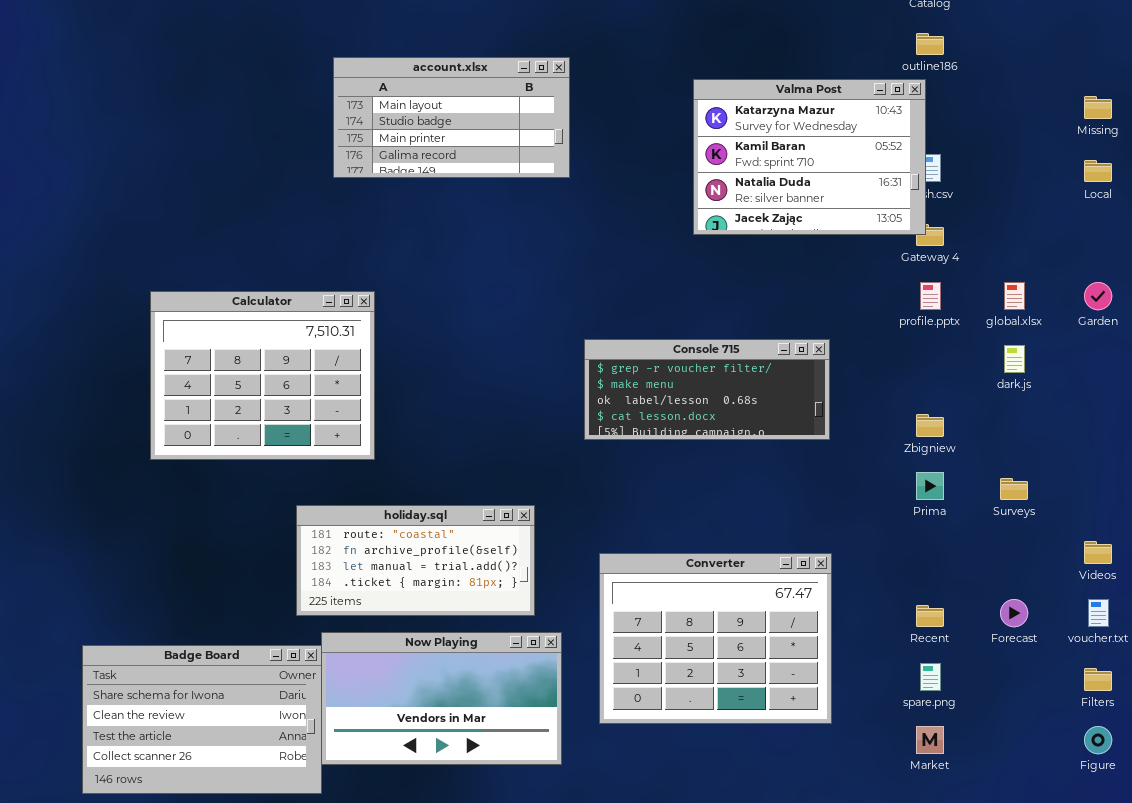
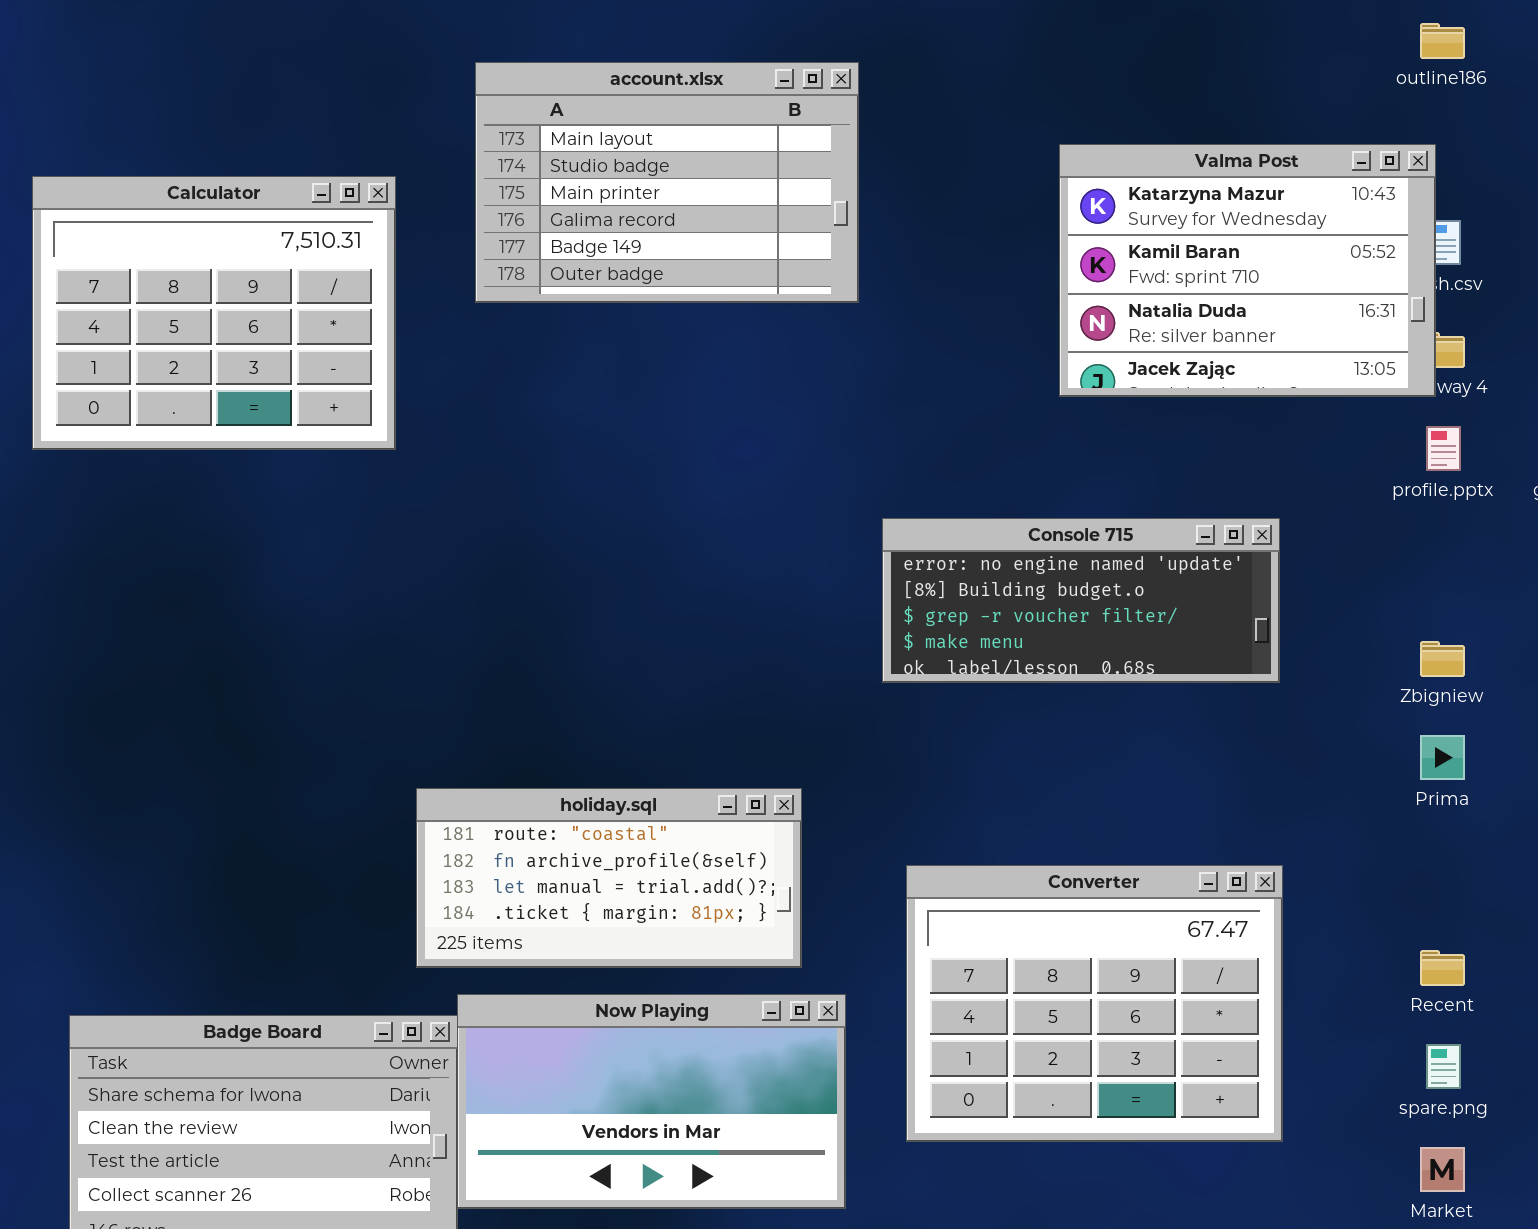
account.xlsx: [333,57,570,178] -> [475,62,859,303], resized
Valma Post: [693,79,926,235] -> [1059,144,1436,397], moved
Calculator: [150,291,375,460] -> [32,176,396,450], moved
Console 715: [584,339,830,440] -> [882,518,1280,683], scrolled up 2 rows

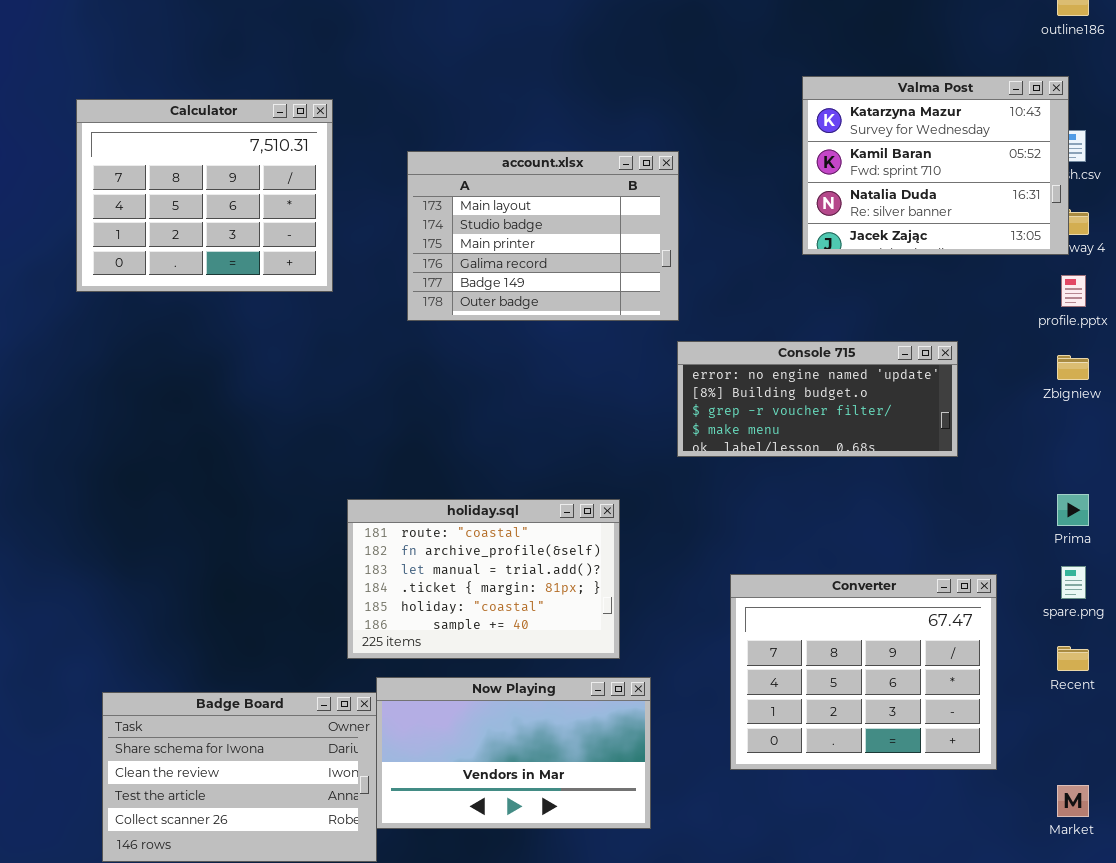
account.xlsx: [475,62,859,303] -> [407,151,679,321], moved
Zbigniew: [1420,641,1465,677] -> [1057,355,1089,380], moved
holiday.sql: [416,788,802,968] -> [347,499,620,659], resized
Converter: [906,865,1283,1142] -> [730,574,997,770], moved
spare.png: [1426,1044,1461,1089] -> [1061,566,1086,599], moved

